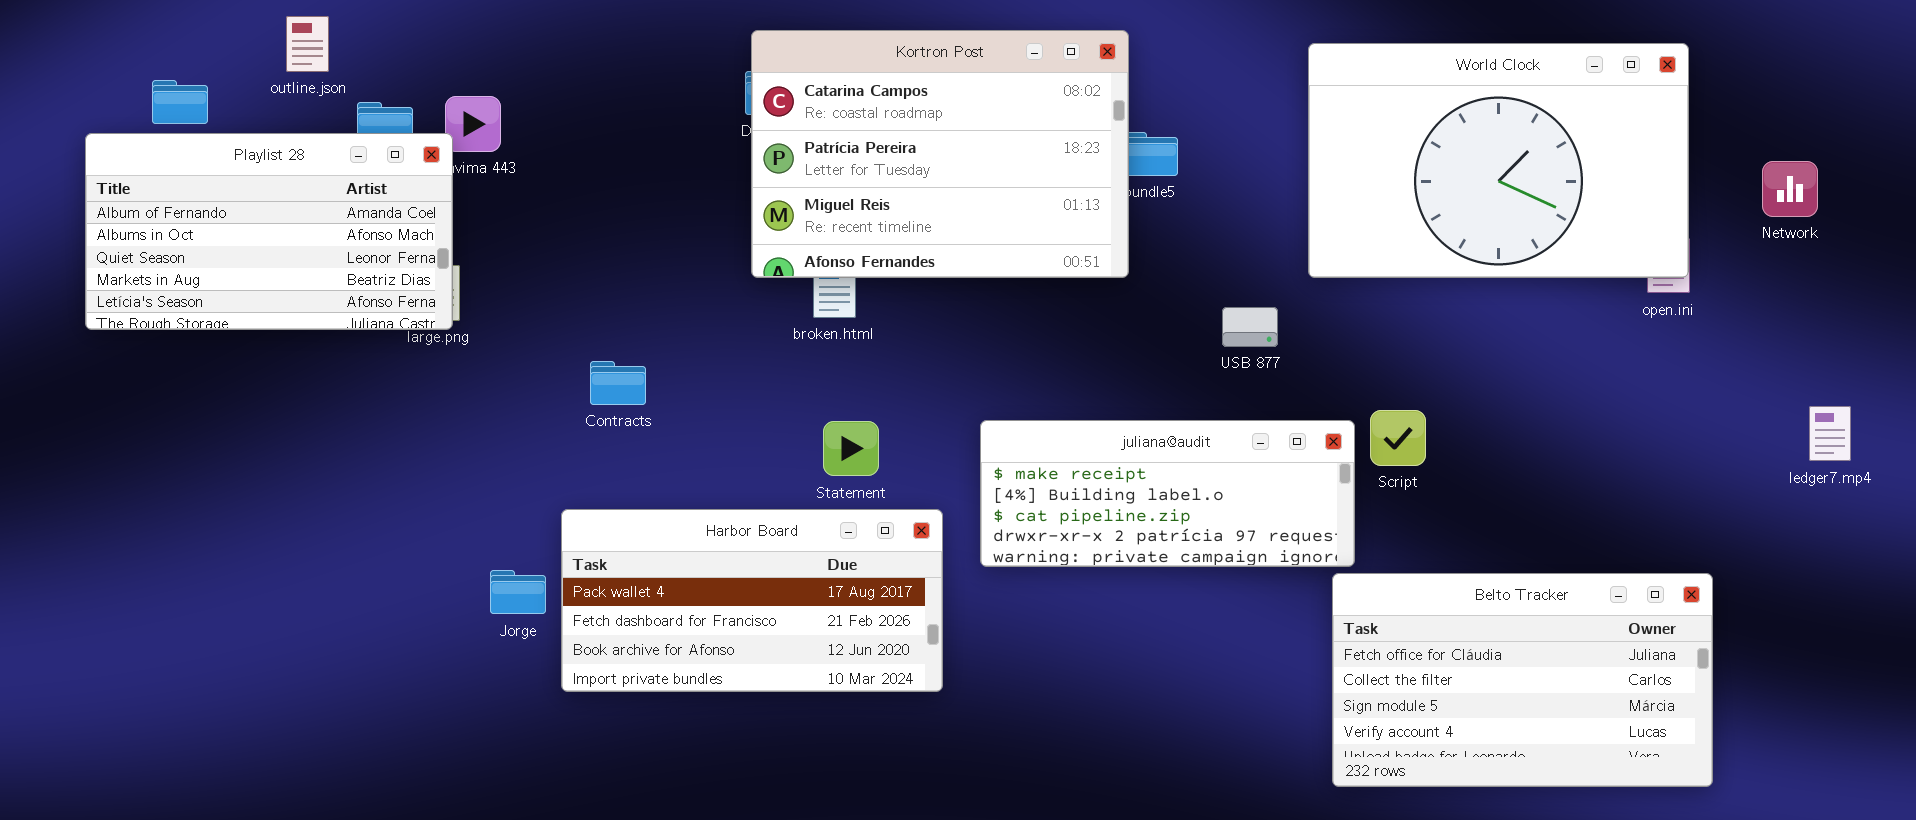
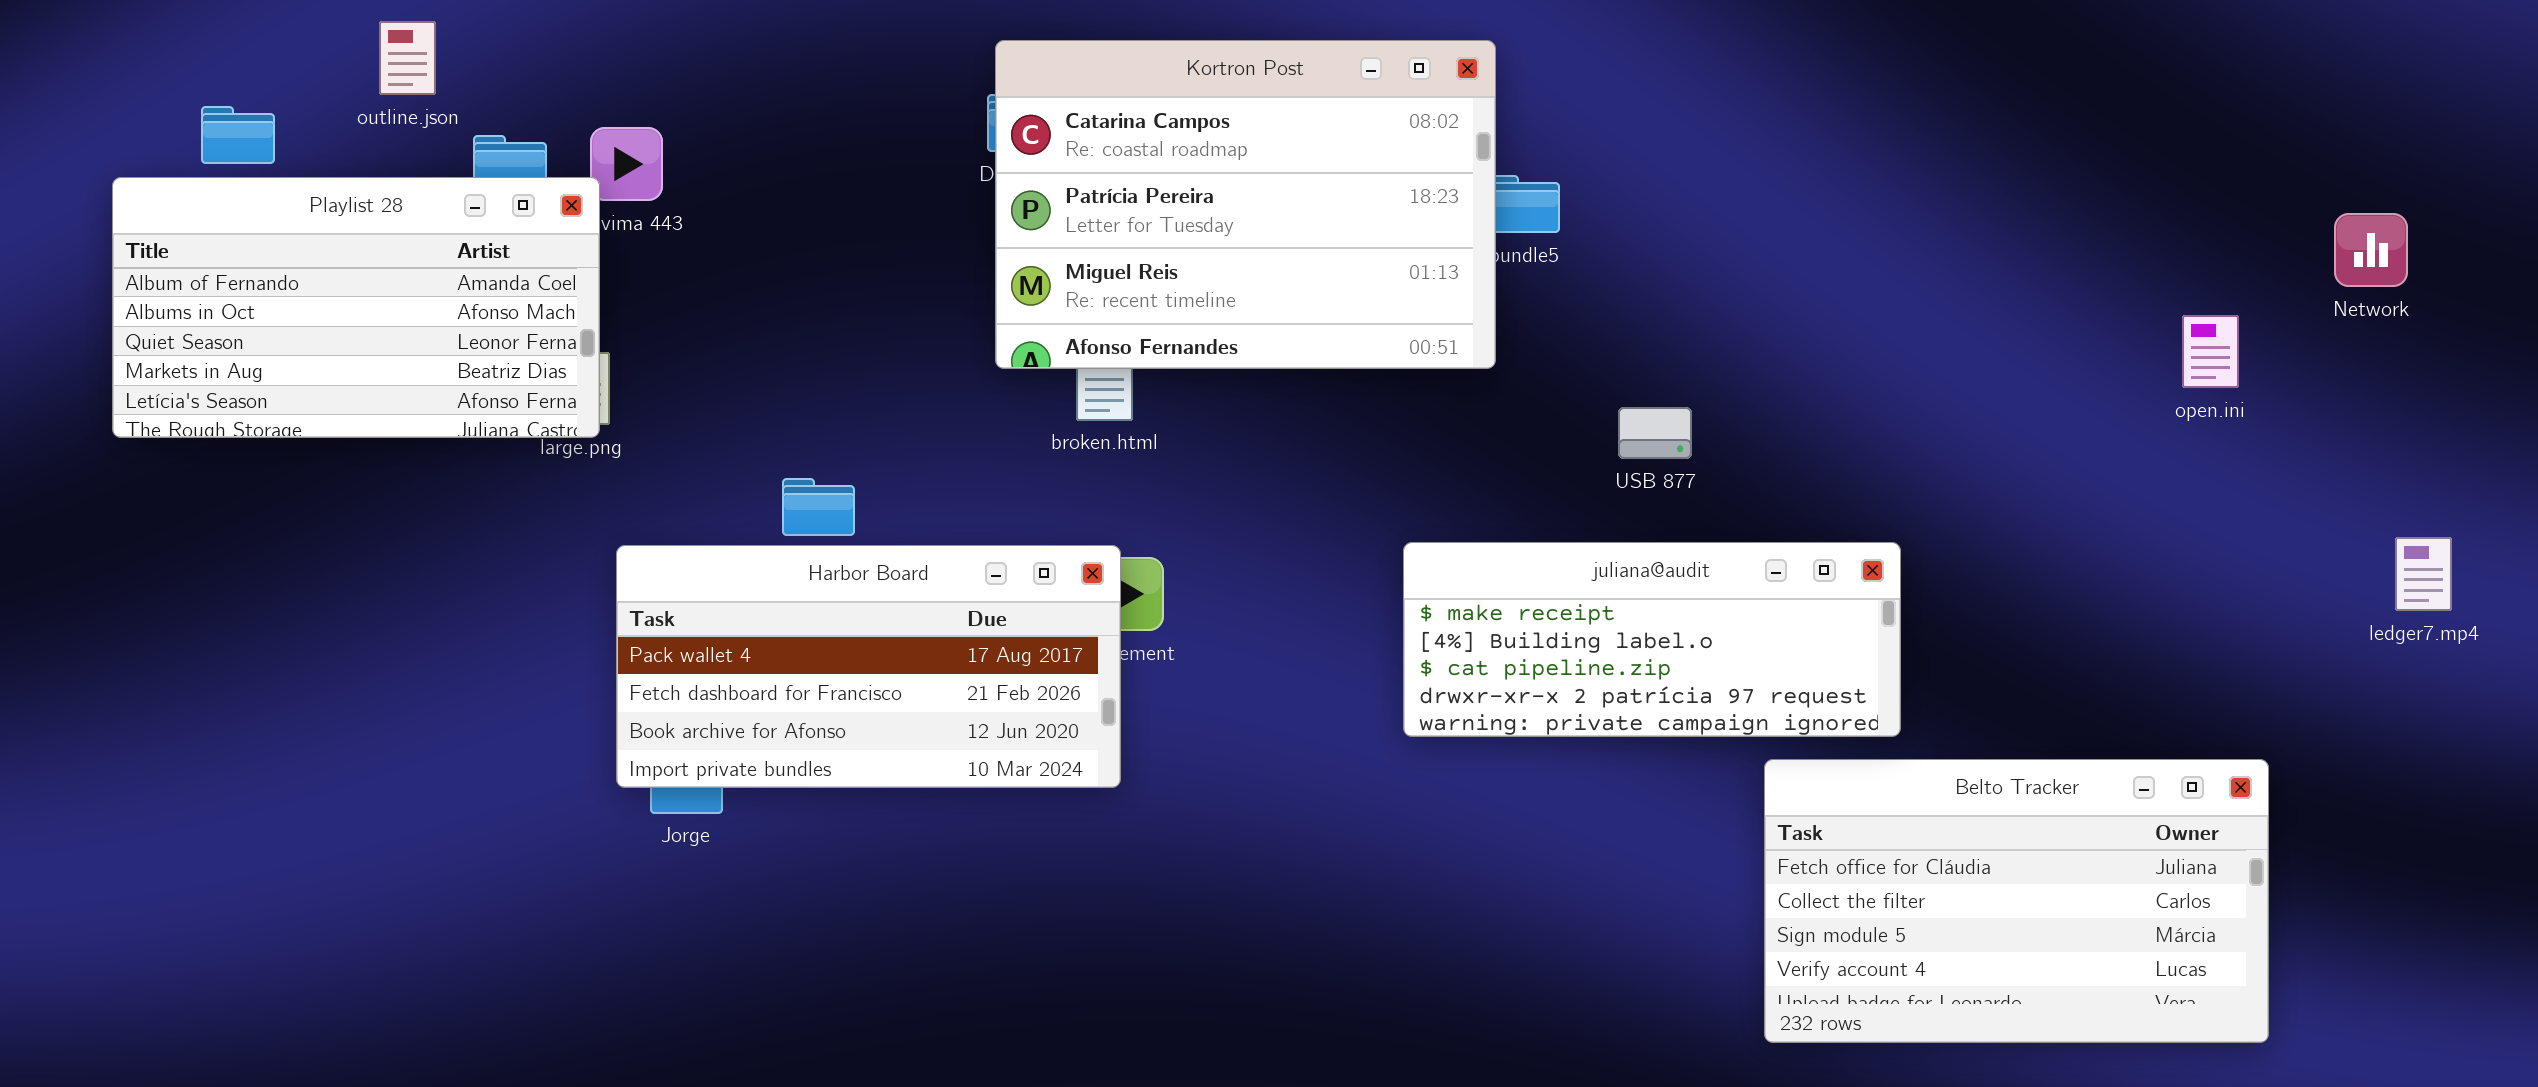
World Clock: [1308,43,1689,278] -> none, closed
juliana@audit: [980,420,1355,567] -> [1403,542,1901,737], moved
Harbor Board: [561,509,943,692] -> [616,545,1121,788], moved

